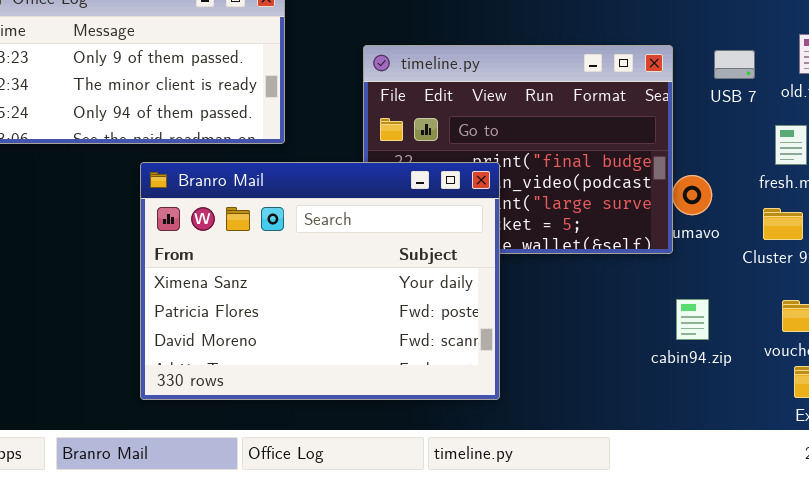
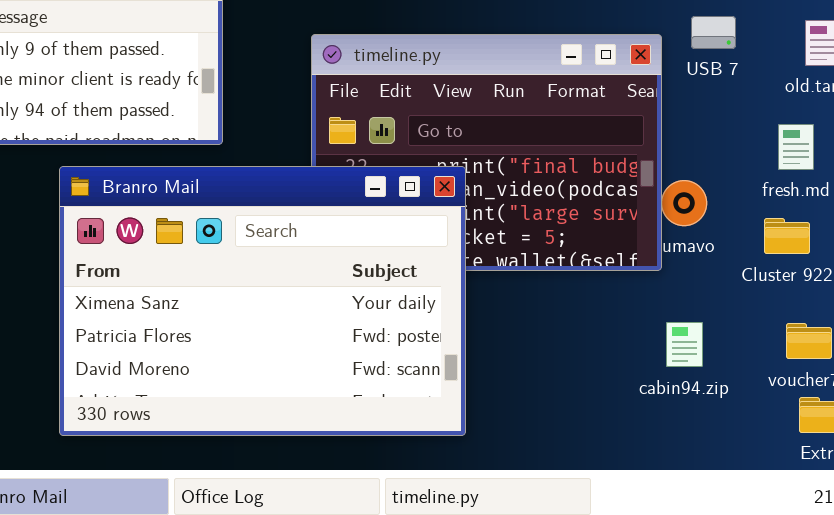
USB 7: [714,50,755,79] -> [691,16,736,49], moved

